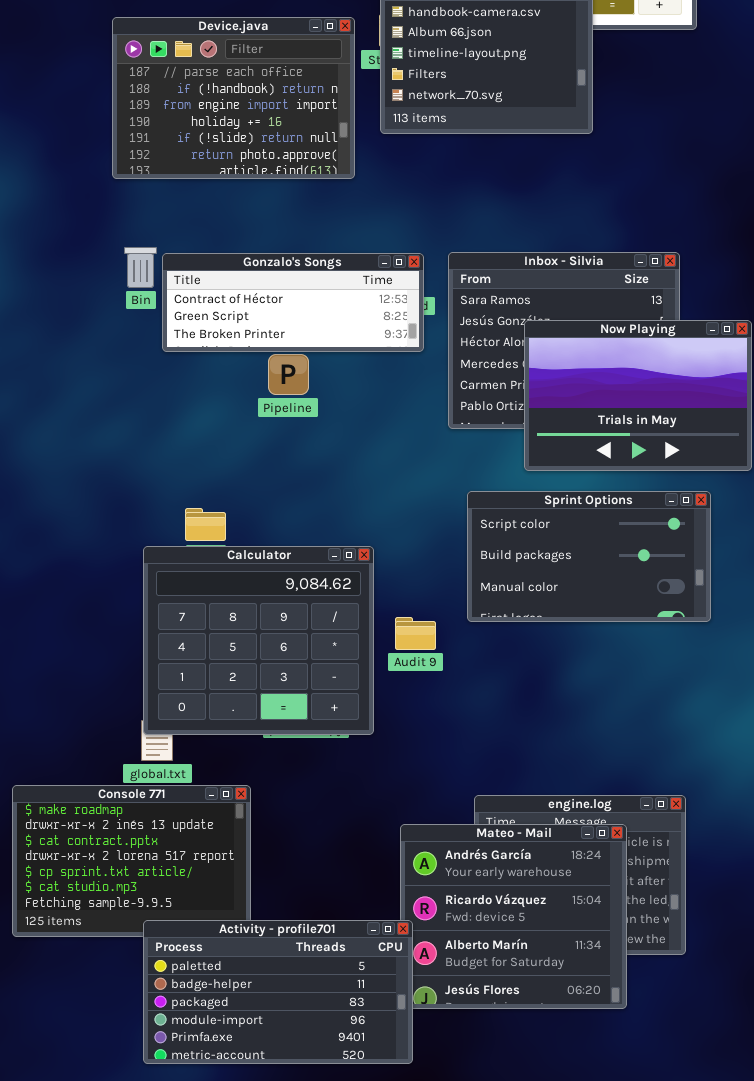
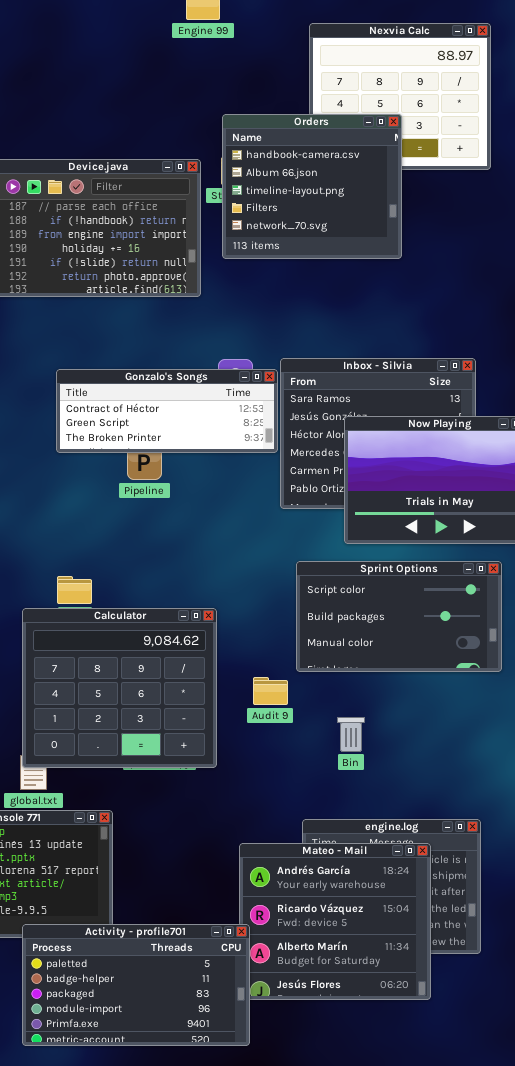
Bin: [124,247,157,288] -> [337,717,365,752], moved
Gonzalo's Songs: [162,253,424,352] -> [56,369,278,453], moved
Audit 9: [395,617,436,650] -> [253,677,288,705], moved

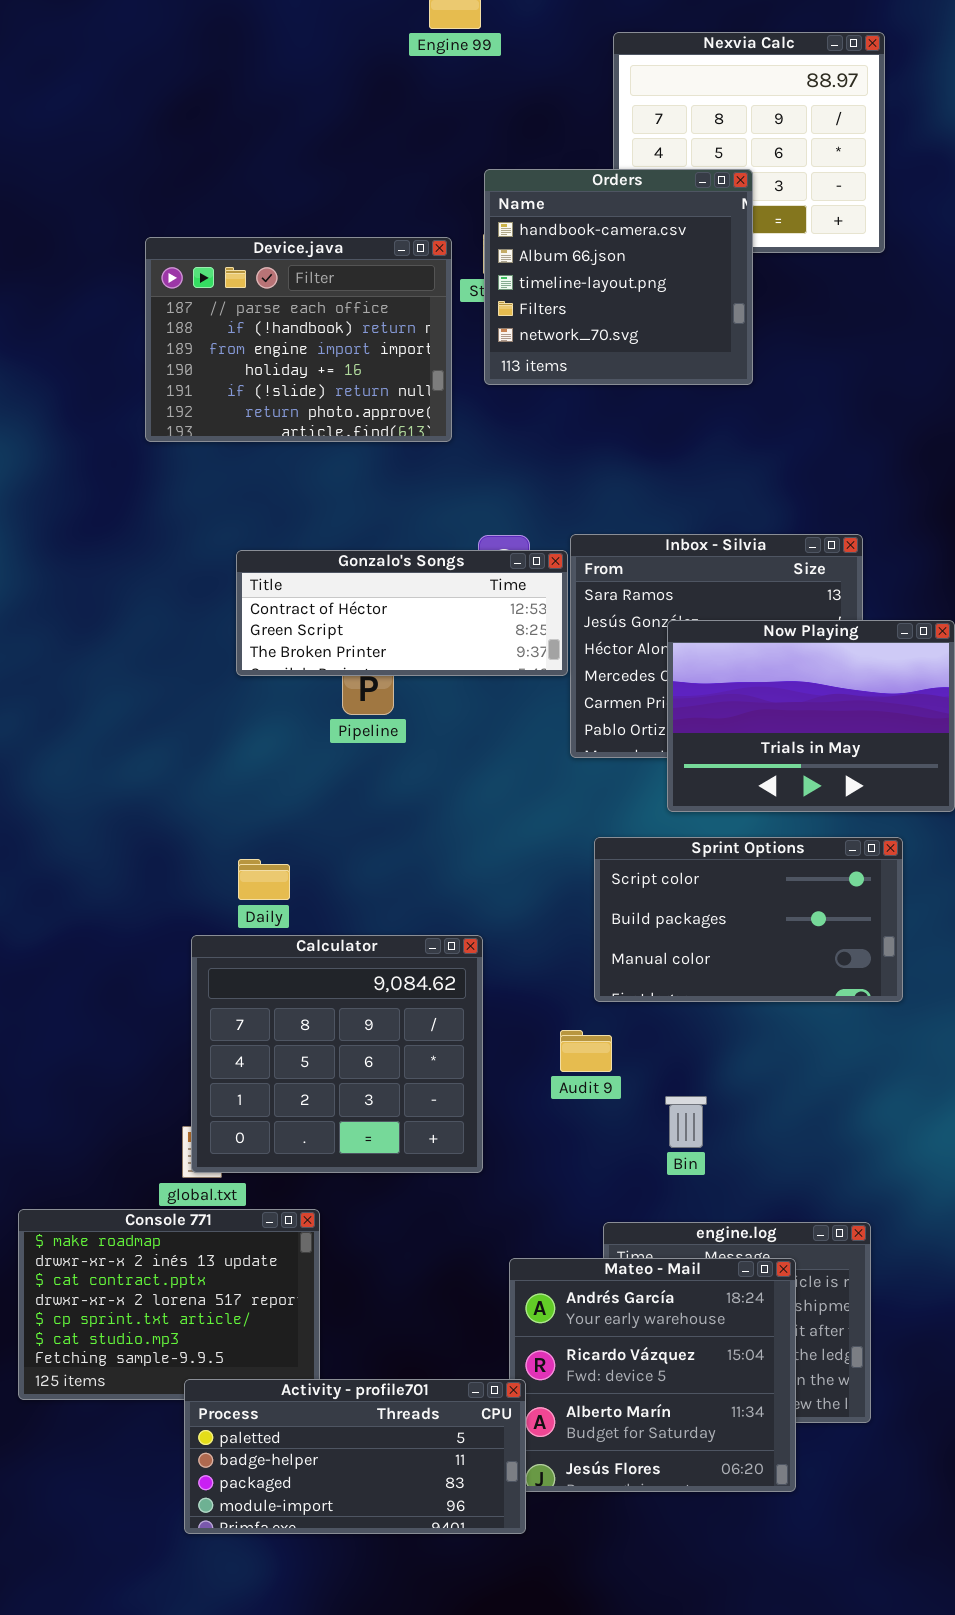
Calculator: [22,608,217,768] -> [191,935,483,1173], moved
Audit 9: [253,677,288,705] -> [560,1030,612,1072], moved
Bin: [337,717,365,752] -> [665,1096,707,1148], moved
Activity - profile701: [22,924,250,1046] -> [184,1379,526,1534], resized

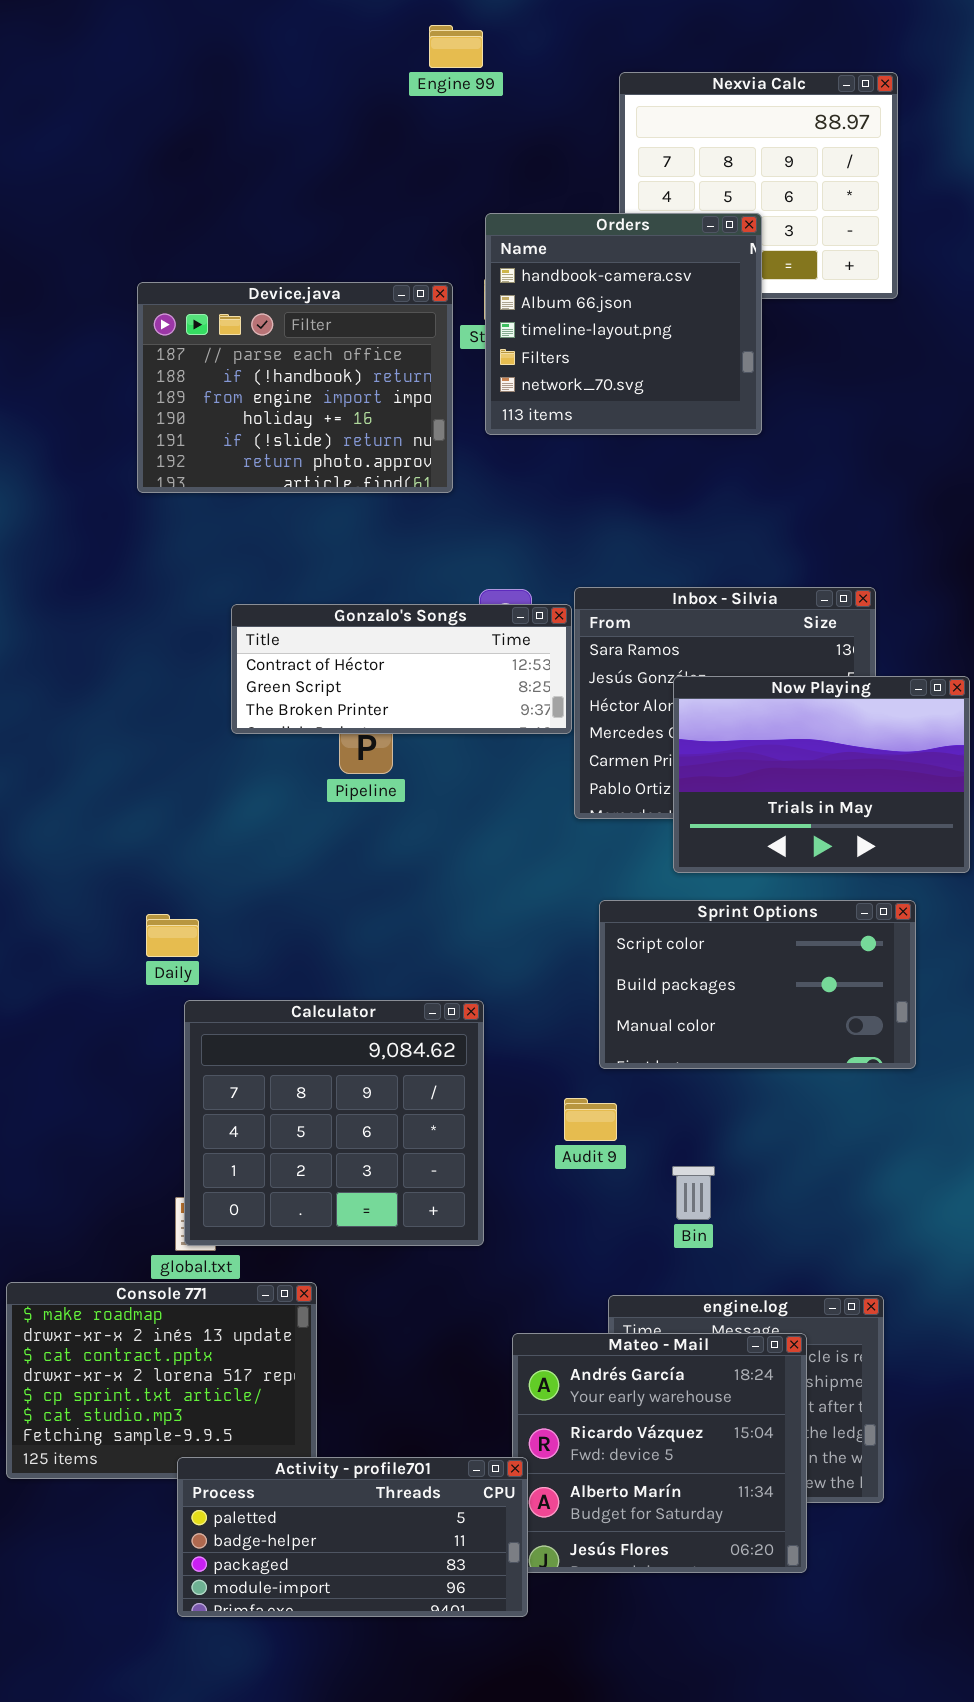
Daily: [238,859,290,900] -> [146,914,199,957], moved

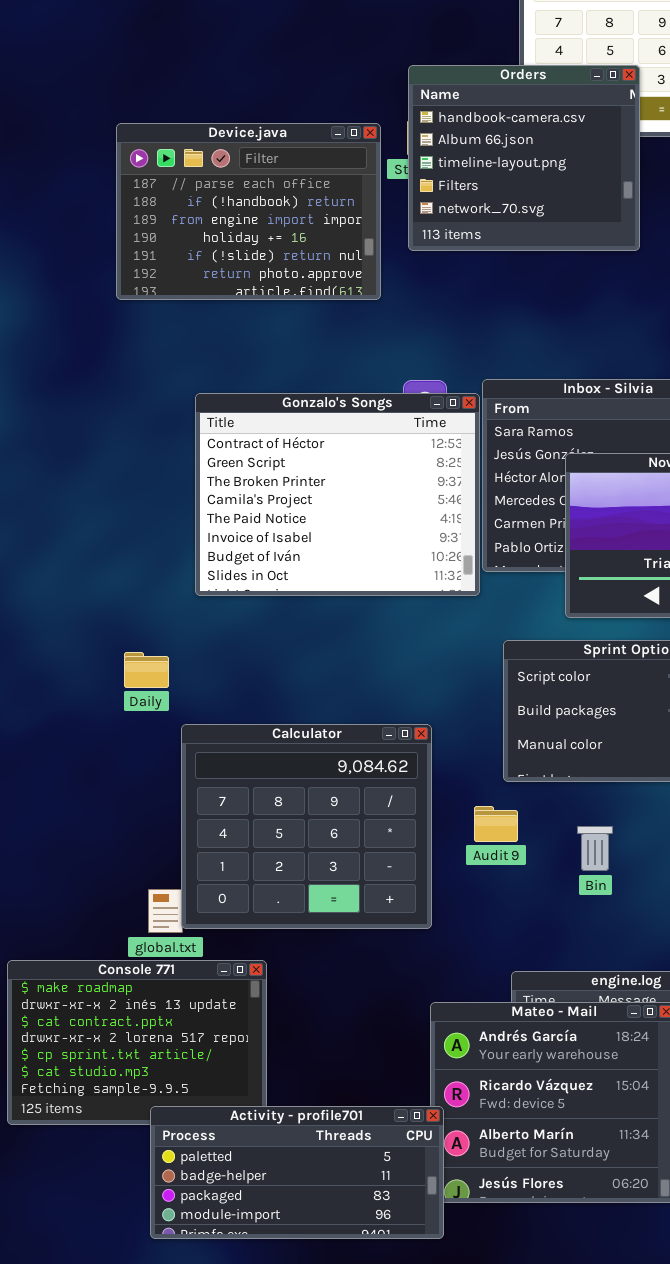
Gonzalo's Songs: [231,604,572,734] -> [195,393,480,596], resized
Calculator: [184,1000,484,1246] -> [181,724,432,929], moved
Bin: [672,1166,715,1220] -> [577,826,613,871], moved

